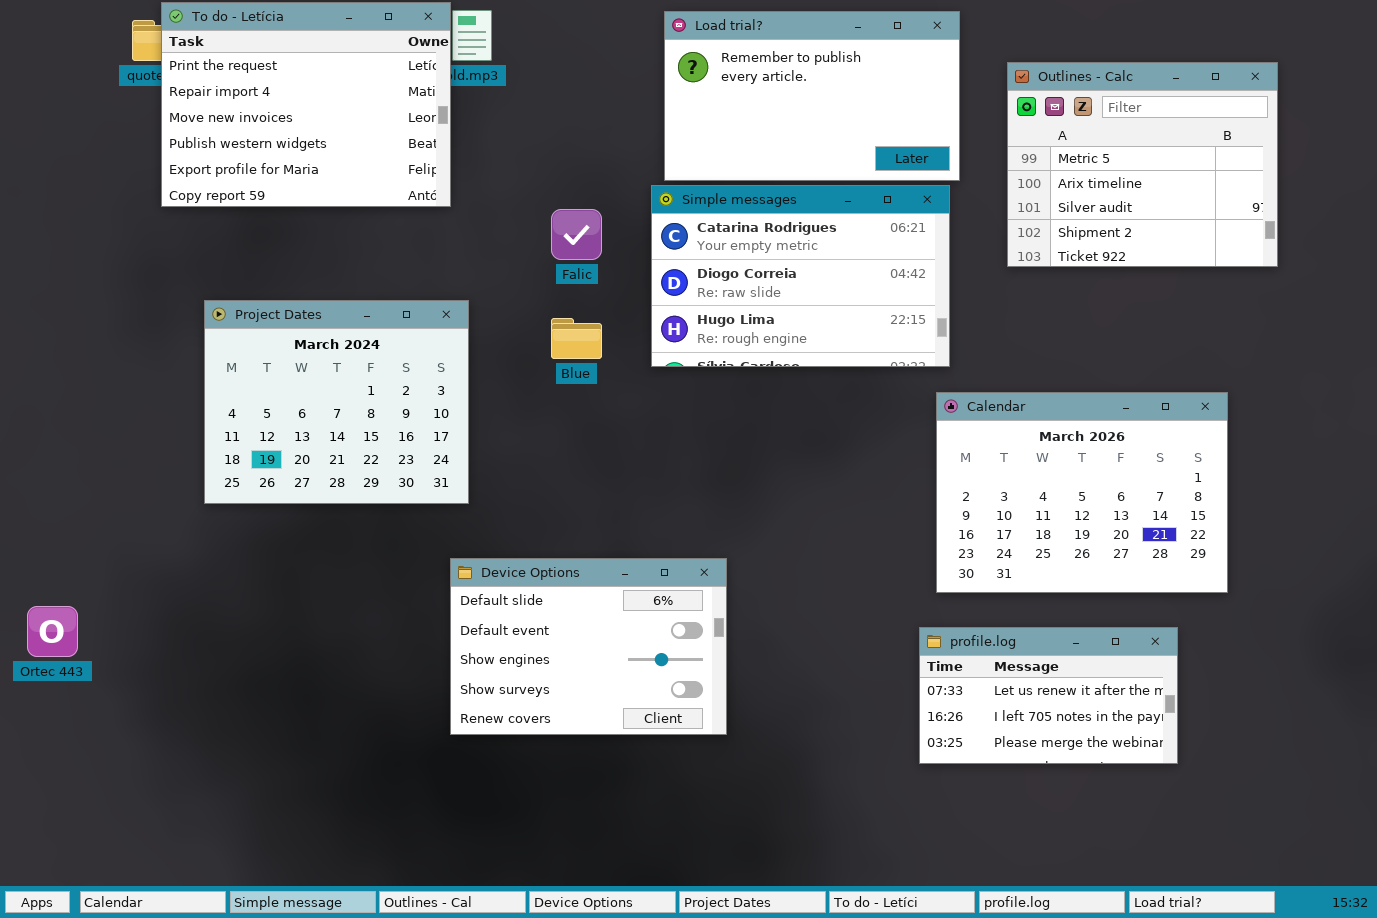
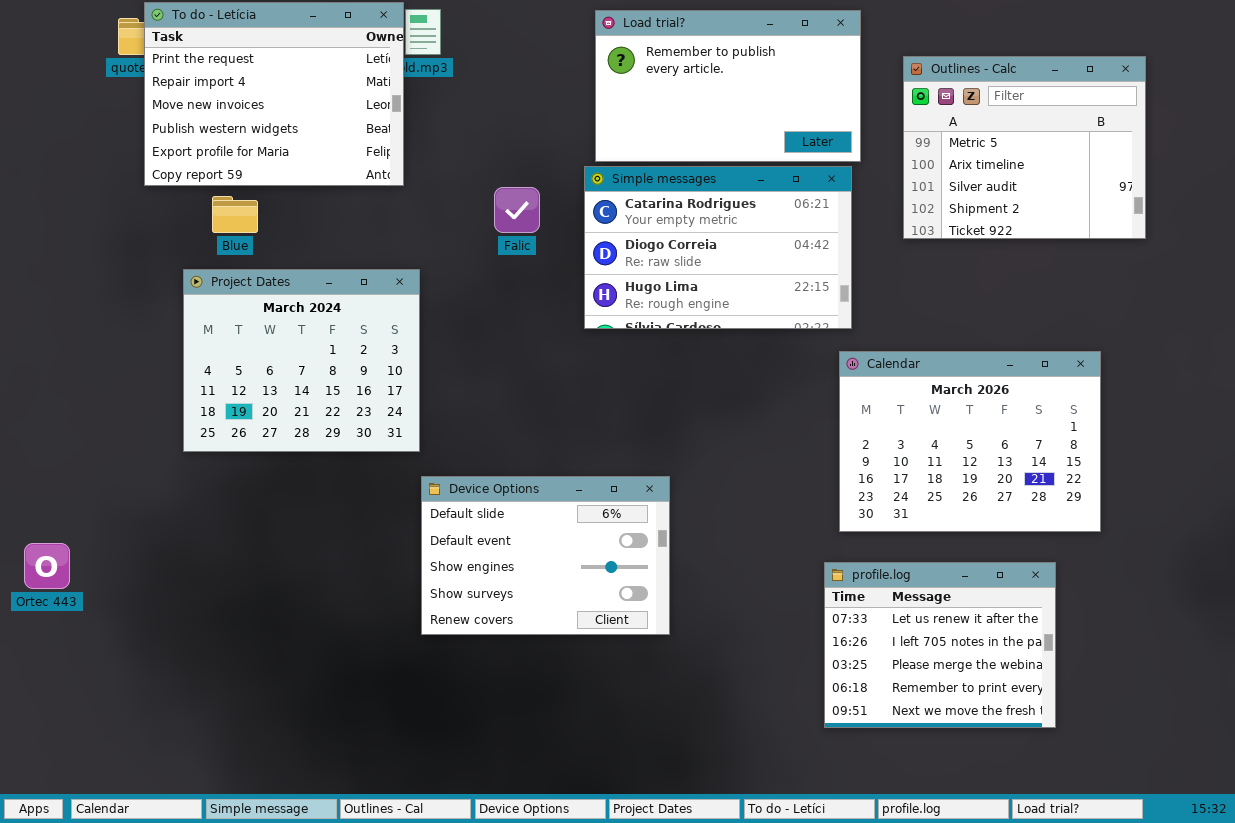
Blue: [551,318,602,359] -> [212,196,258,233], moved
Device Options: [450,558,727,735] -> [421,476,670,635], moved
profile.log: [919,627,1178,764] -> [824,562,1056,728], resized

